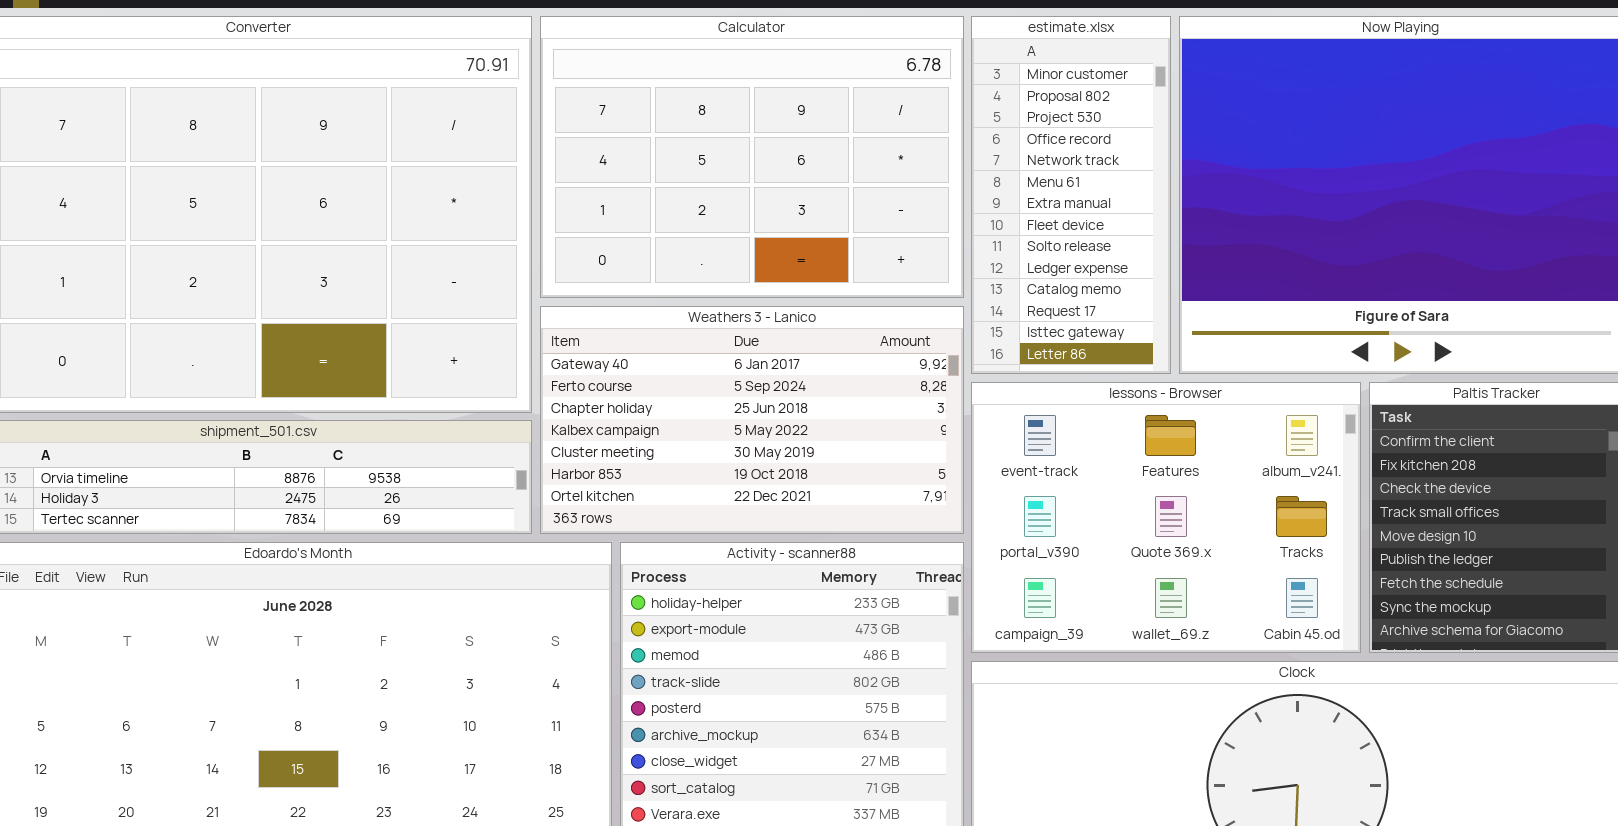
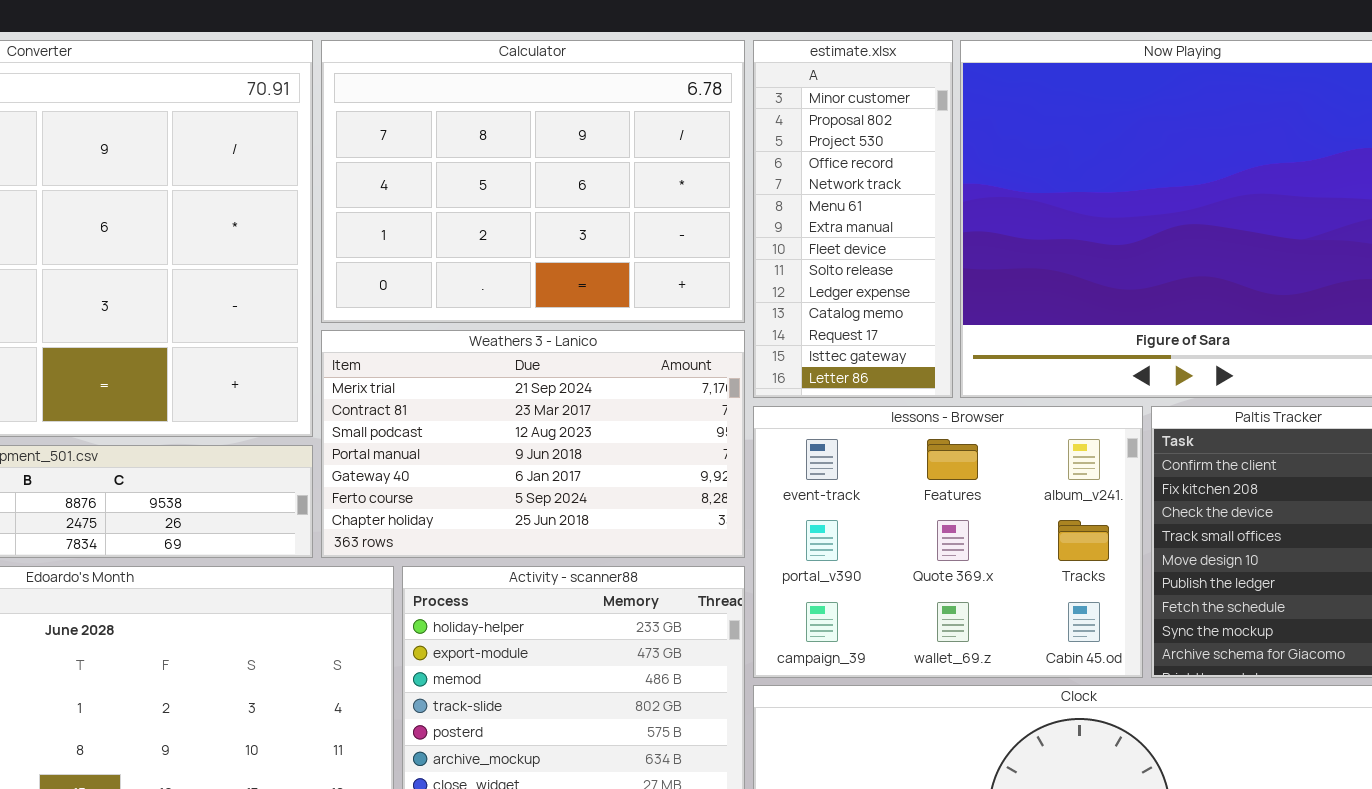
Weathers 3 - Lanico: [540,306,964,534] -> [321,330,745,558], scrolled up 4 rows

